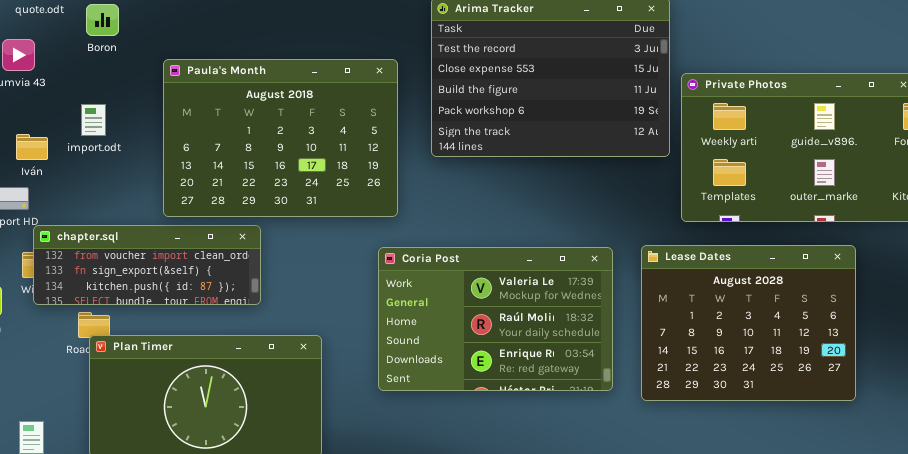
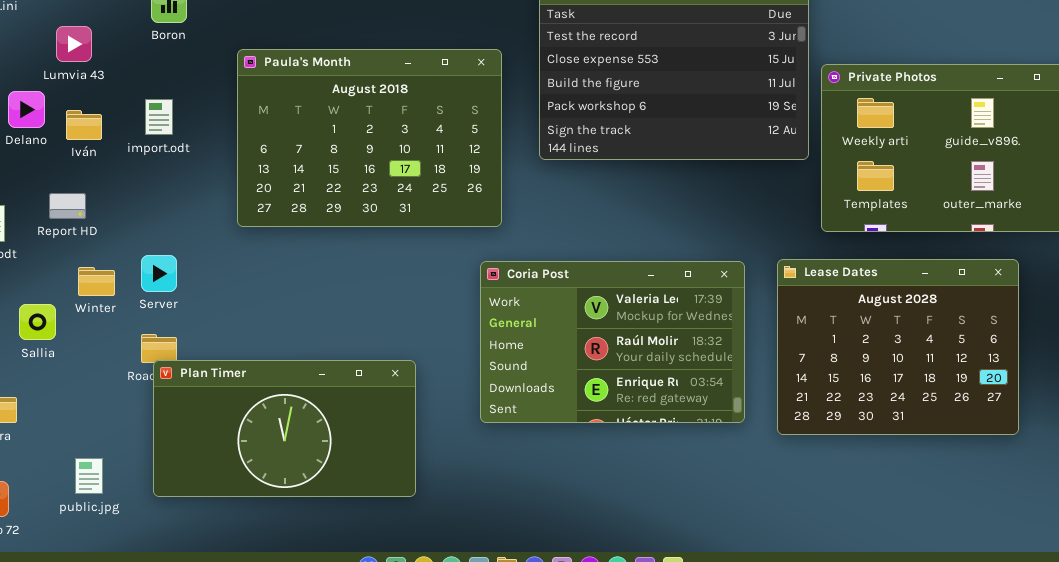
Iván: [16,134,48,160] -> [66,110,102,140], moved
chapter.sql: [33,225,261,305] -> none, closed

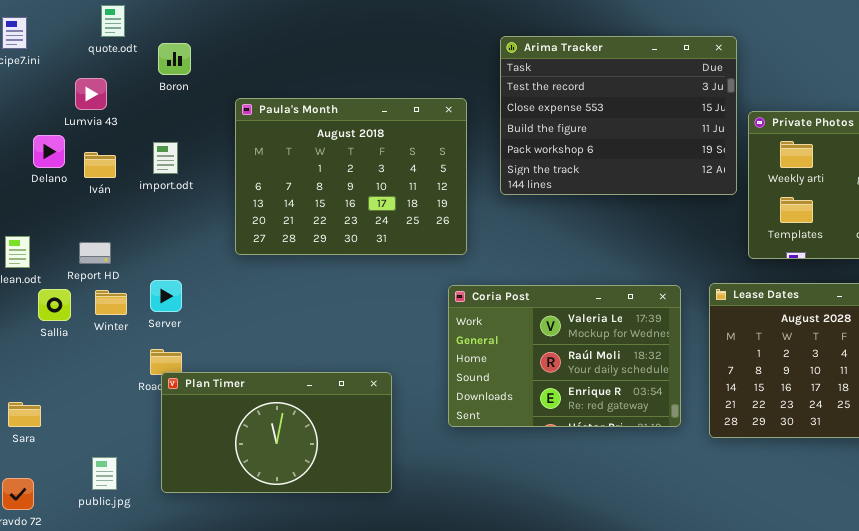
Report HD: [49,193,86,219] -> [79,242,111,264], moved
Sallia: [19,304,56,340] -> [38,289,71,321], moved

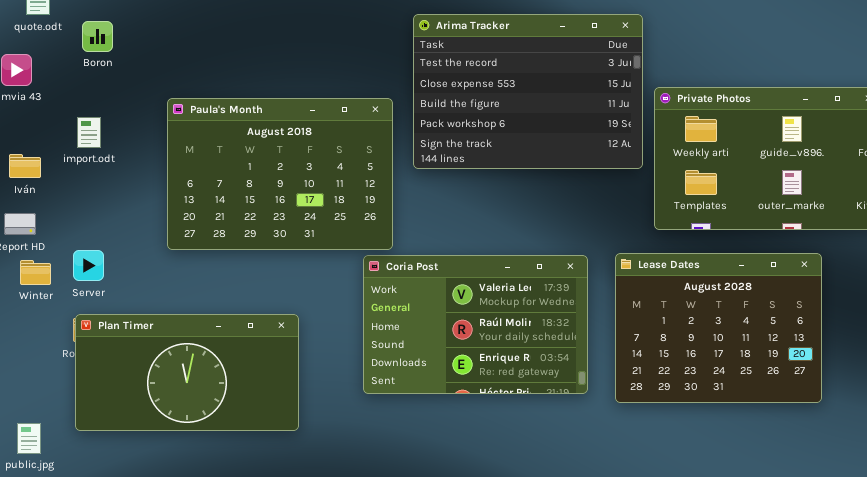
Paula's Month: [235,98,467,255] -> [167,98,393,250], moved
Iván: [84,152,116,178] -> [9,154,41,178], moved
Plan Timer: [161,372,392,493] -> [75,314,299,431], moved

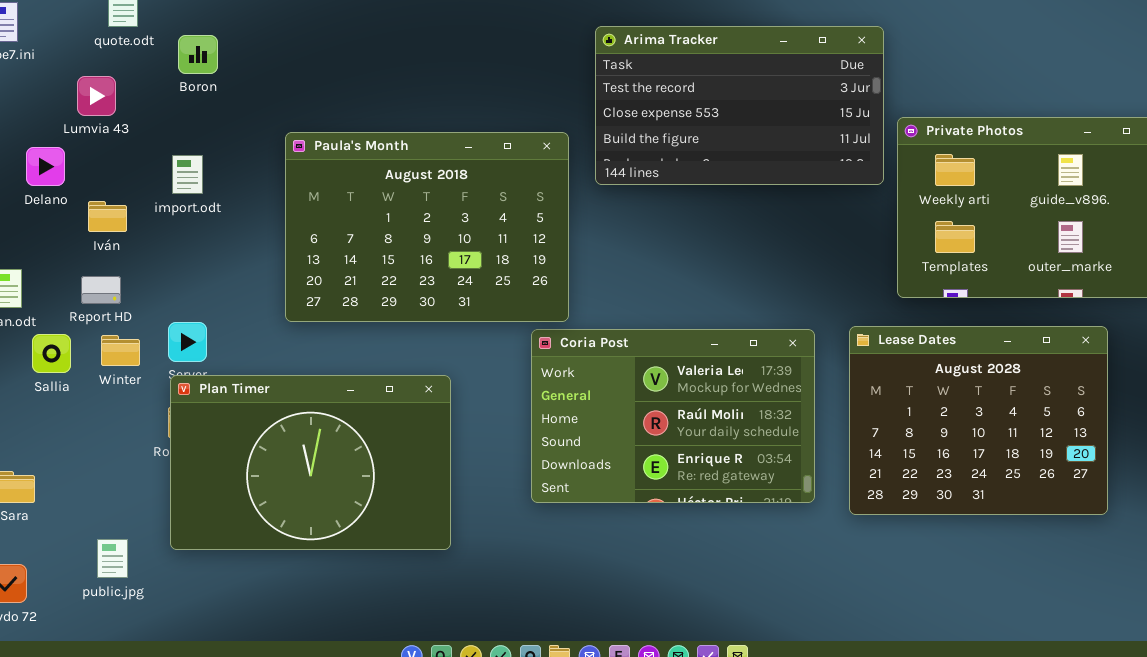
Arima Tracker: [413,14,643,169] -> [595,26,884,185], resized
Plan Timer: [75,314,299,431] -> [170,375,451,550], resized

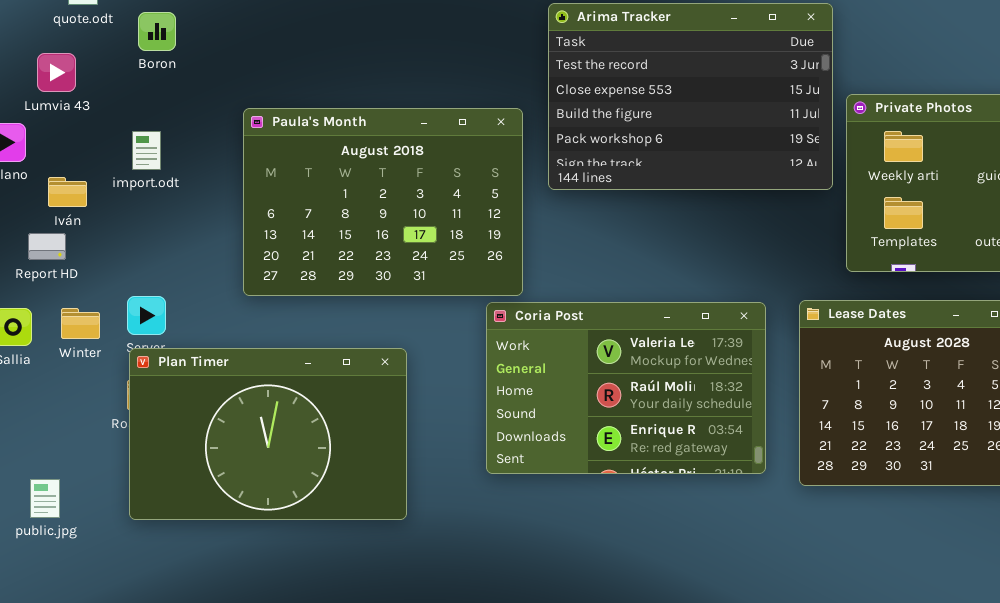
Arima Tracker: [595,26,884,185] -> [548,3,833,190], resized
Report HD: [81,276,121,304] -> [28,233,66,260], moved
public.jpg: [97,539,128,578] -> [30,479,60,518], moved

